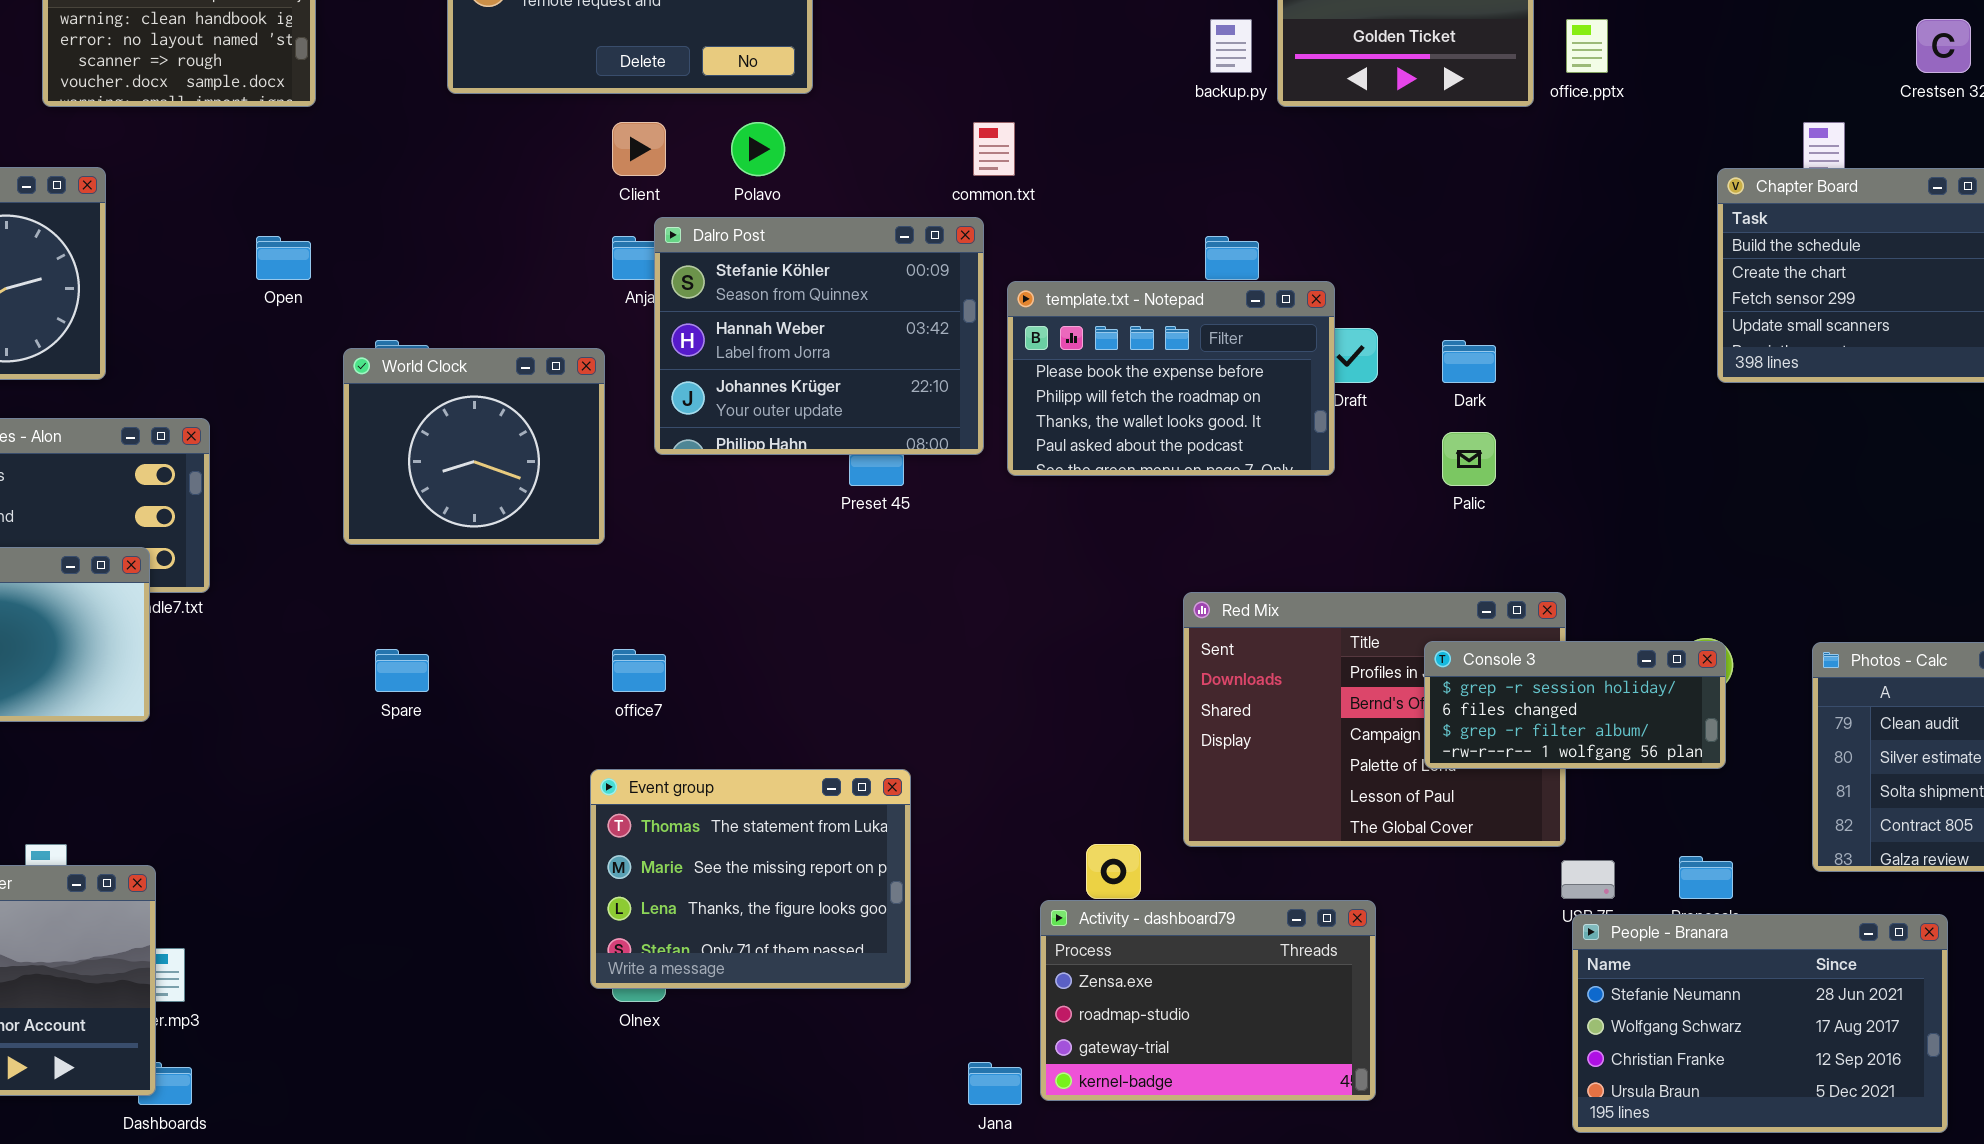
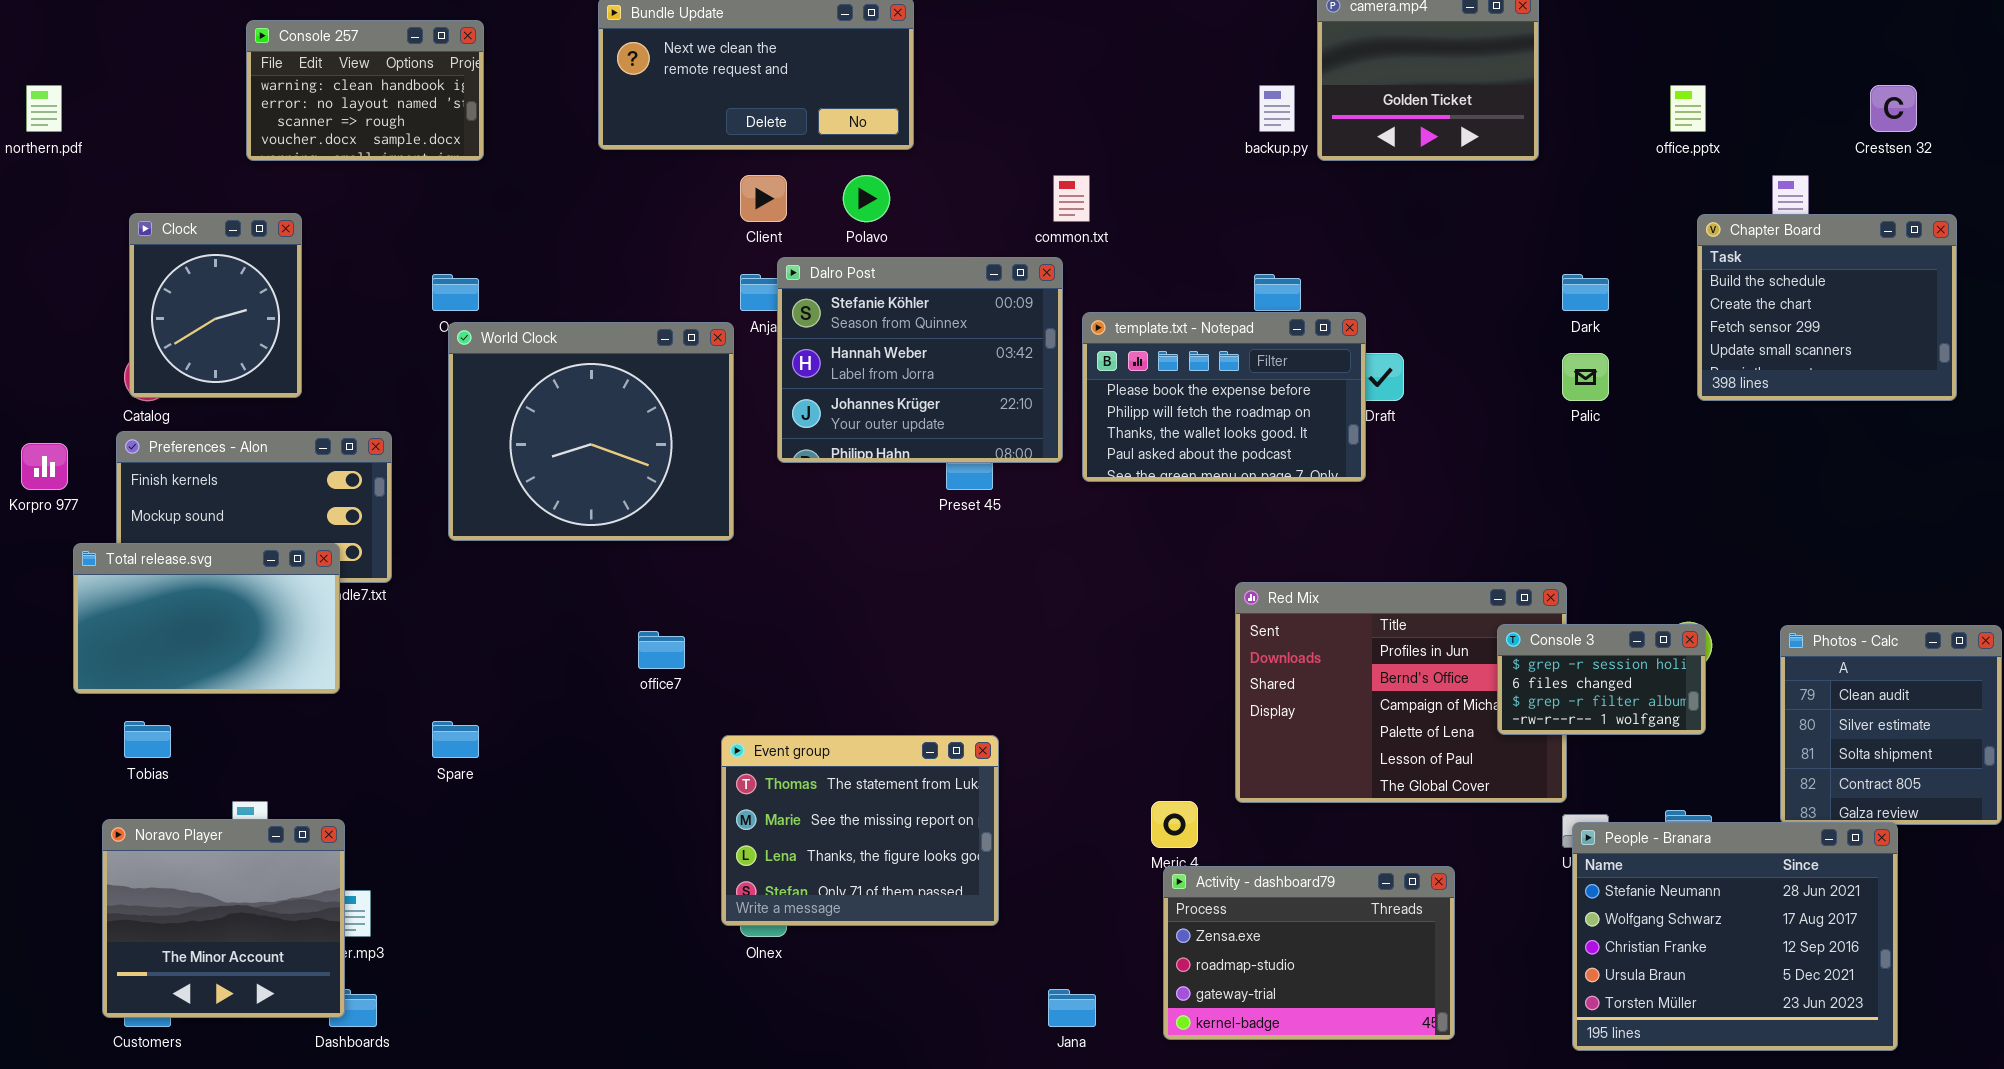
office.pptx: [1566,19,1608,73] -> [1670,85,1706,132], moved
Dark: [1442,340,1496,383] -> [1562,274,1609,311], moved
World Clock: [343,348,605,545] -> [448,322,734,541], resized
Palic: [1442,432,1496,486] -> [1562,353,1609,401], moved
Console 3: [1424,641,1726,769] -> [1497,624,1706,735], resized
Spare: [375,649,429,692] -> [432,721,479,758], moved
office7: [612,649,666,692] -> [638,631,685,669], moved
Activity - dashboard79: [1040,900,1376,1101] -> [1163,866,1455,1040], moved
People - Branara: [1572,914,1948,1133] -> [1572,822,1898,1051], resized

